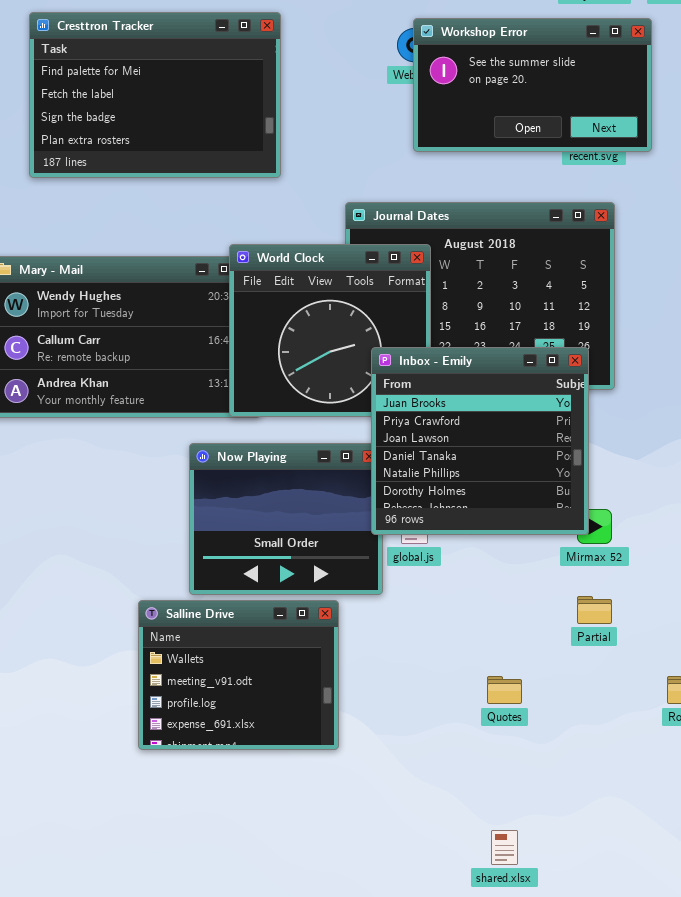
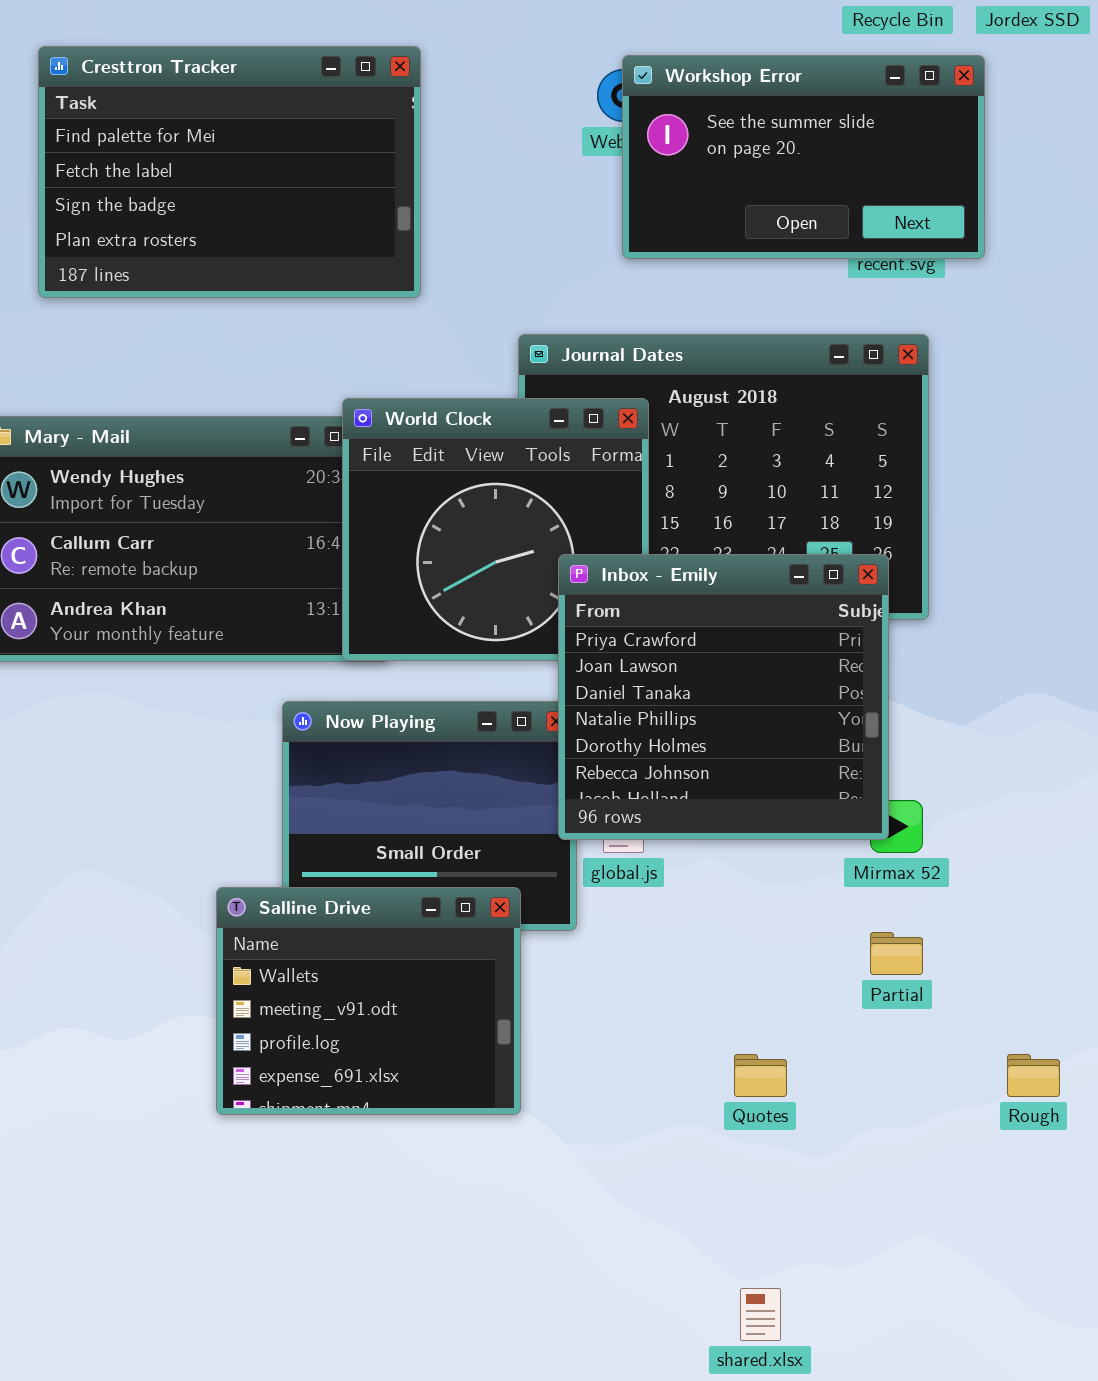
Inbox - Emily: [371,347,589,535] -> [558,554,889,840], scrolled down 1 row
Salline Drive: [138,600,339,750] -> [216,887,521,1115], moved

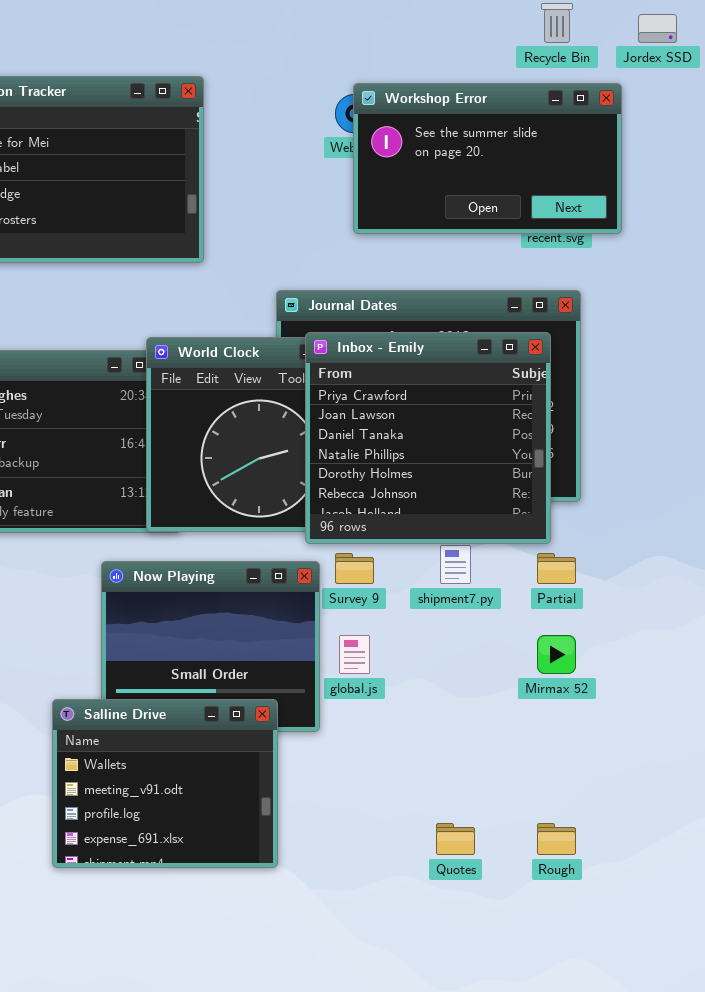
Inbox - Emily: [558,554,889,840] -> [305,332,551,544], moved
Partial: [870,932,923,975] -> [537,553,576,584], moved
Rough: [1007,1054,1060,1097] -> [537,823,576,855], moved

